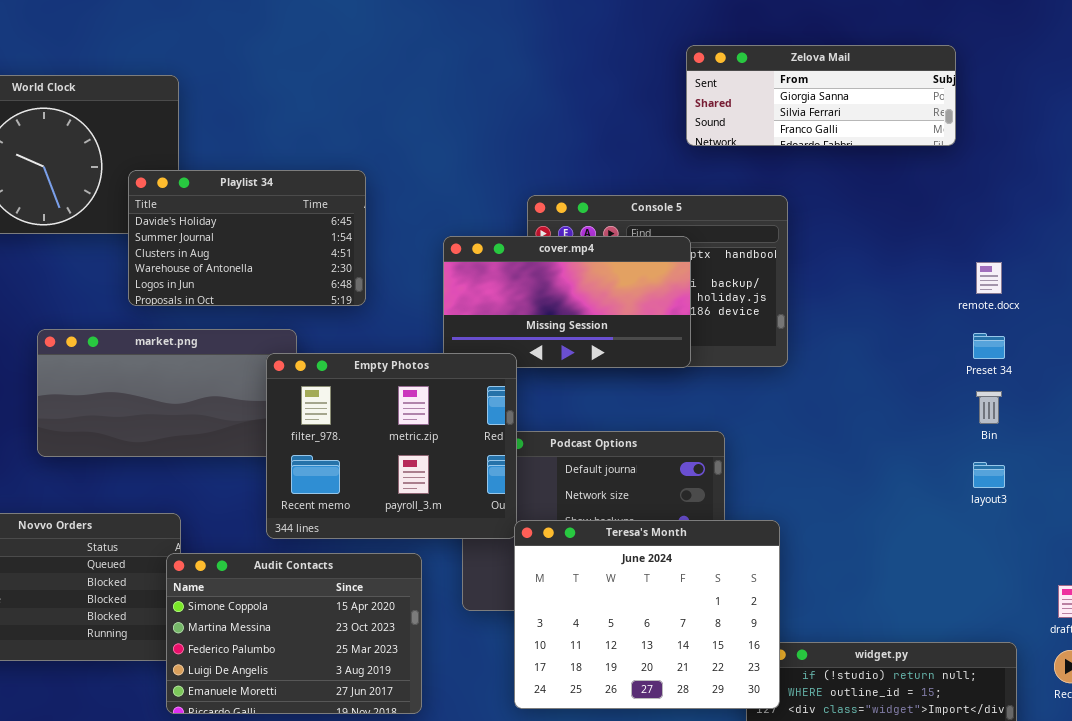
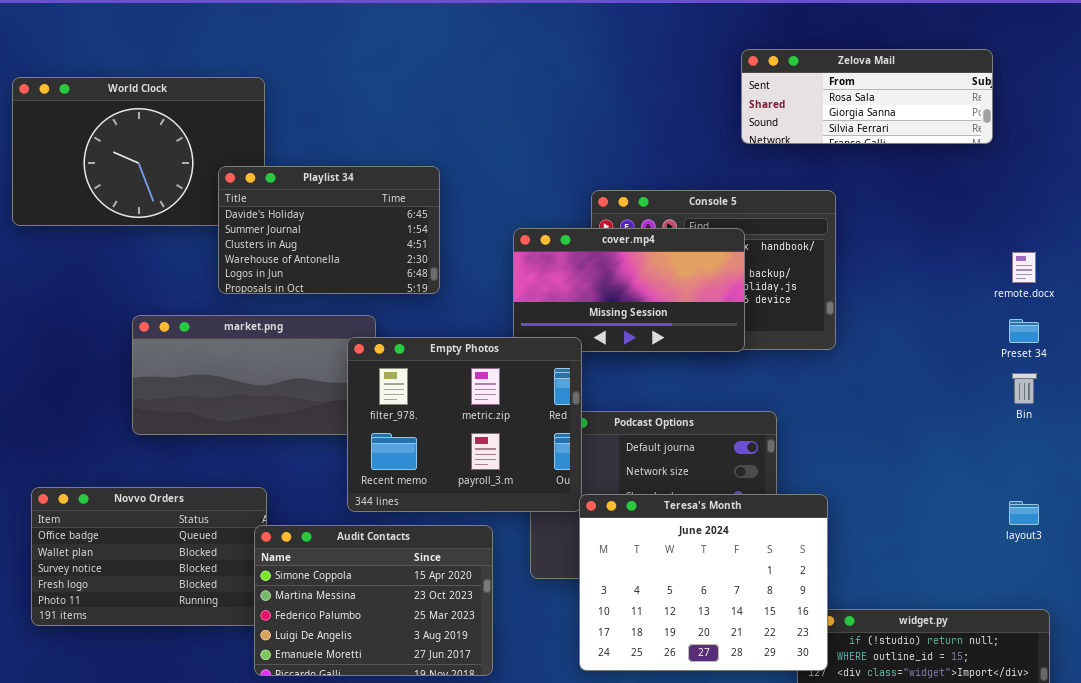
Zelova Mail: [686,45,956,146] -> [741,49,993,144], scrolled up 1 row
layout3: [973,462,1005,488] -> [1009,501,1039,525], moved

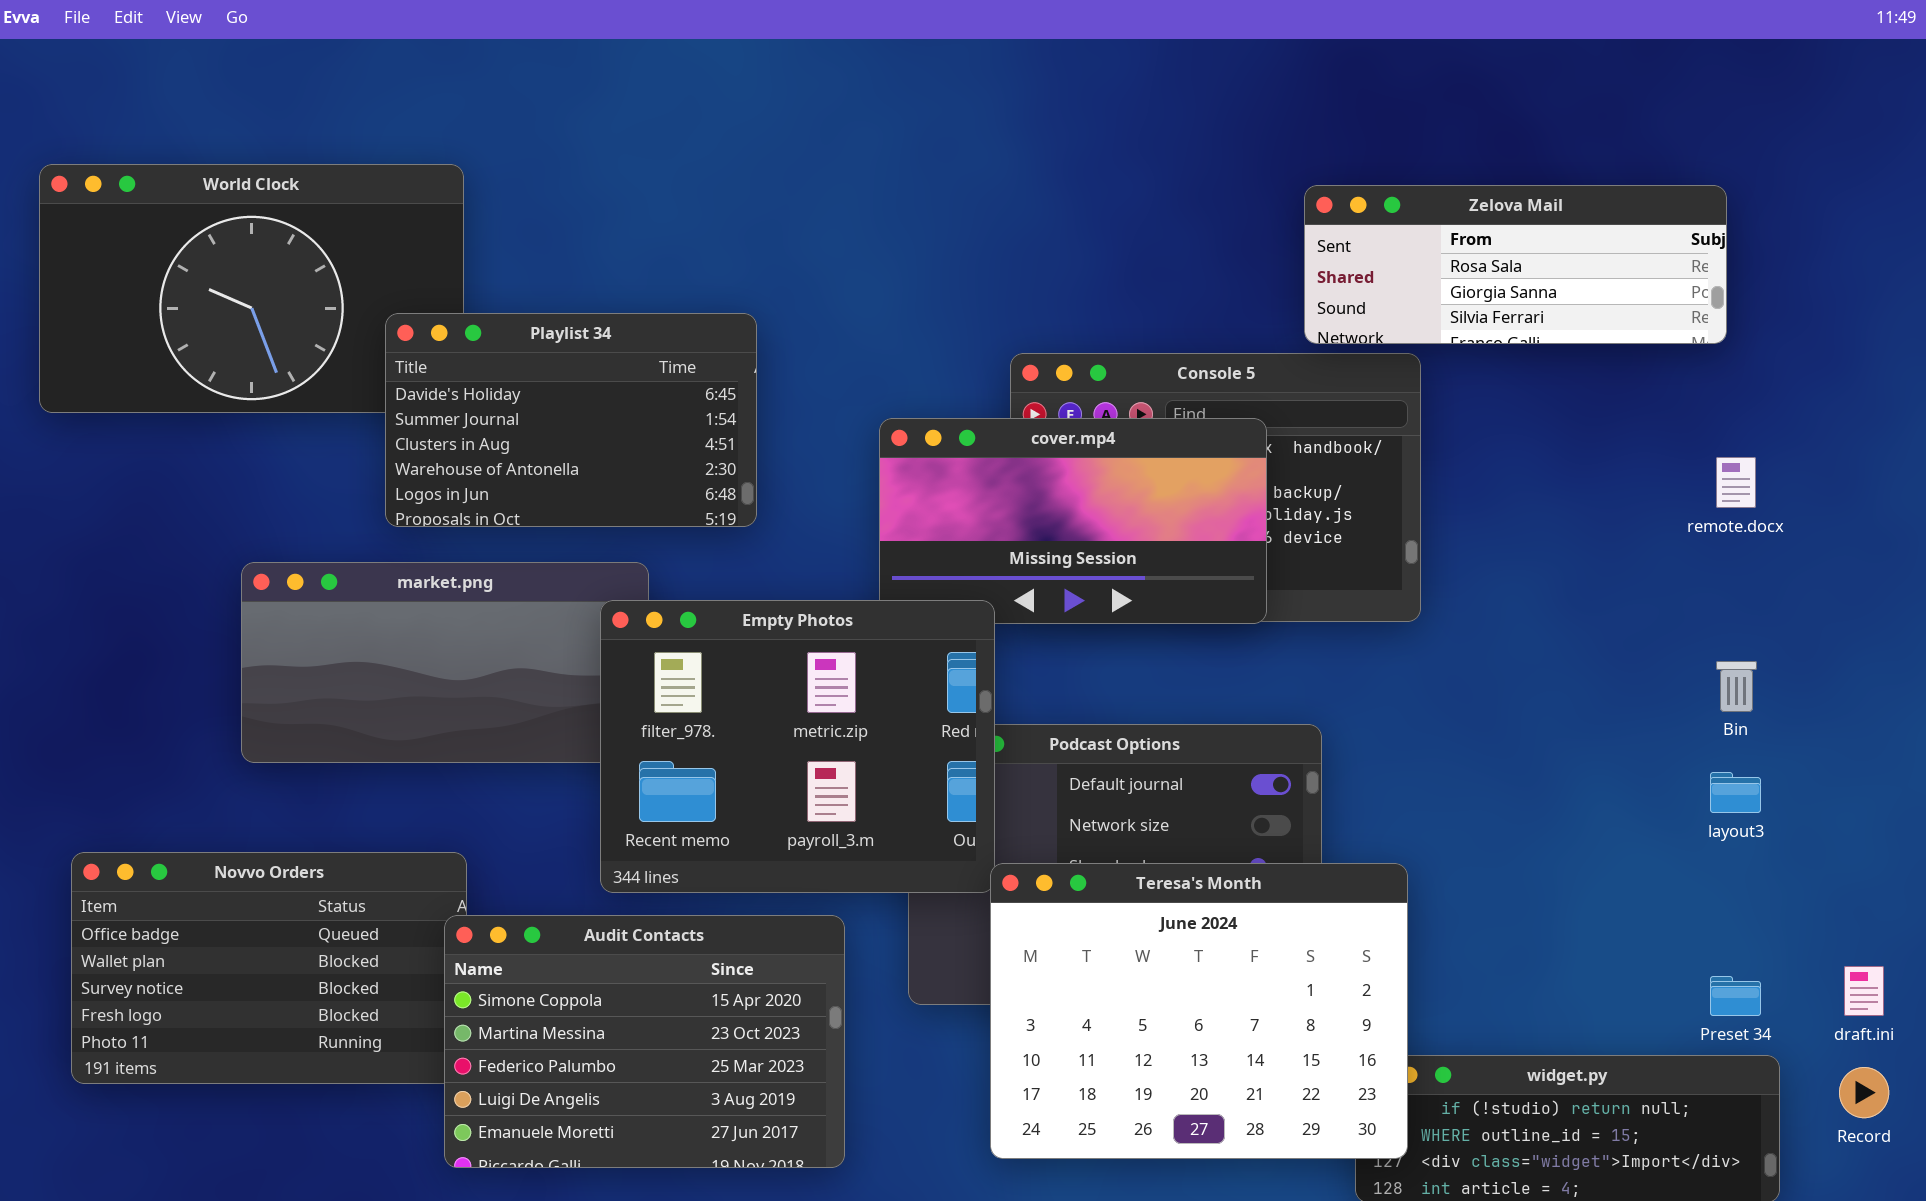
Zelova Mail: [741,49,993,144] -> [1304,185,1727,344], moved
Preset 34: [1009,319,1039,343] -> [1710,976,1761,1016], moved
layout3: [1009,501,1039,525] -> [1710,772,1761,813], moved

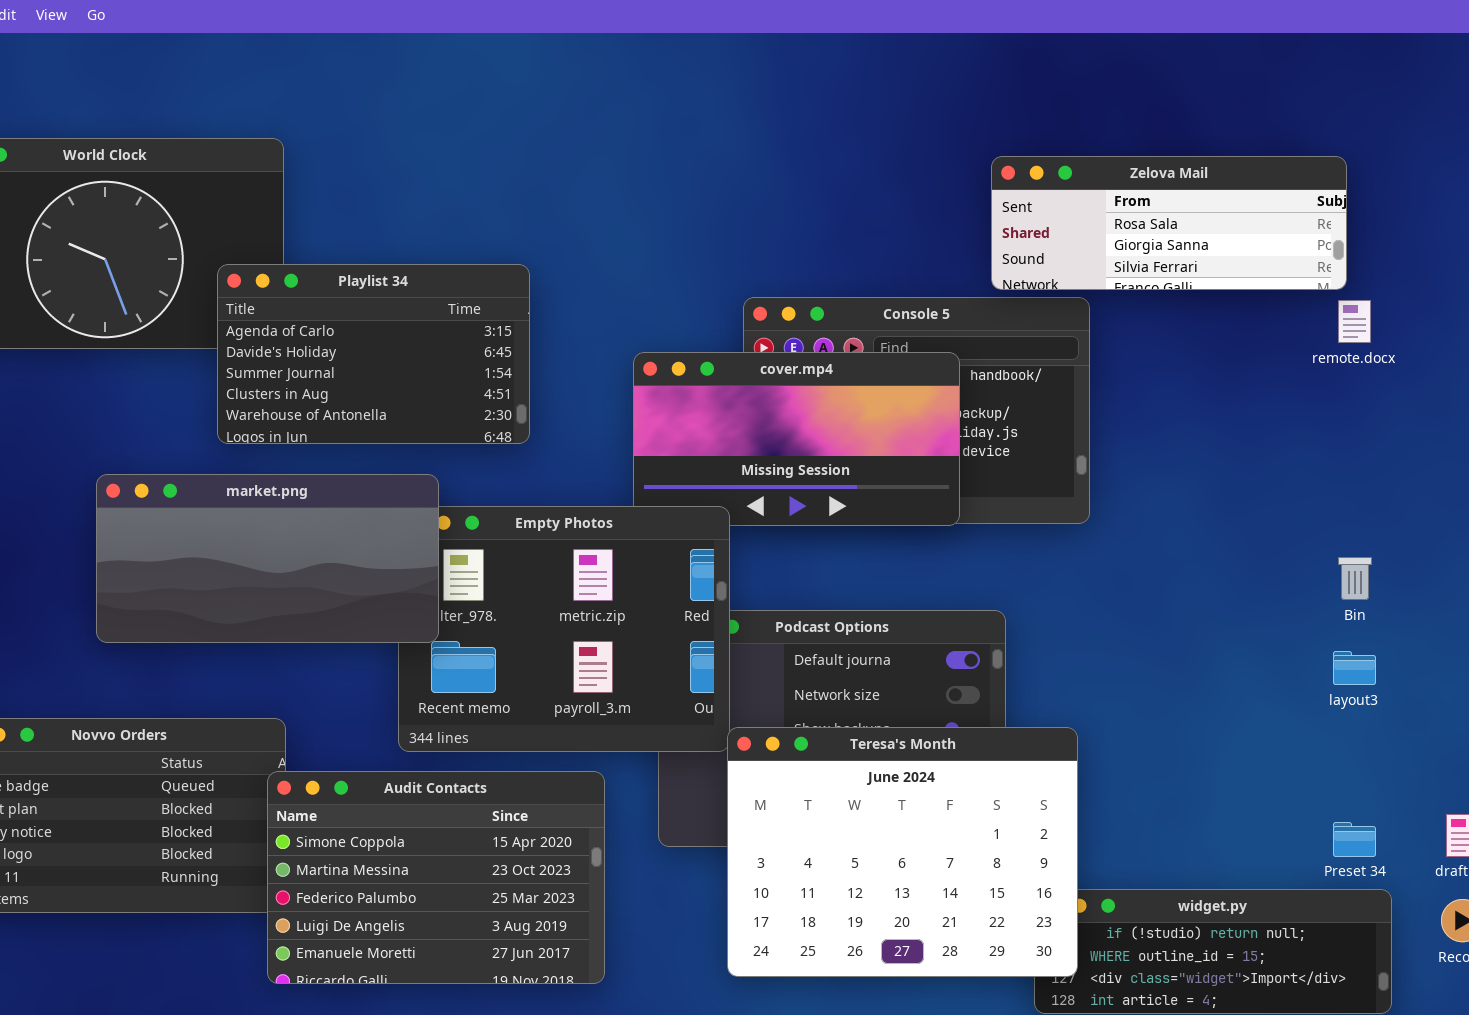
Playlist 34: [385,313,757,527] -> [217,264,530,444], scrolled up 1 row
remote.docx: [1716,457,1756,508] -> [1338,300,1371,343], moved
market.png: [241,562,649,763] -> [96,474,439,643], raised

